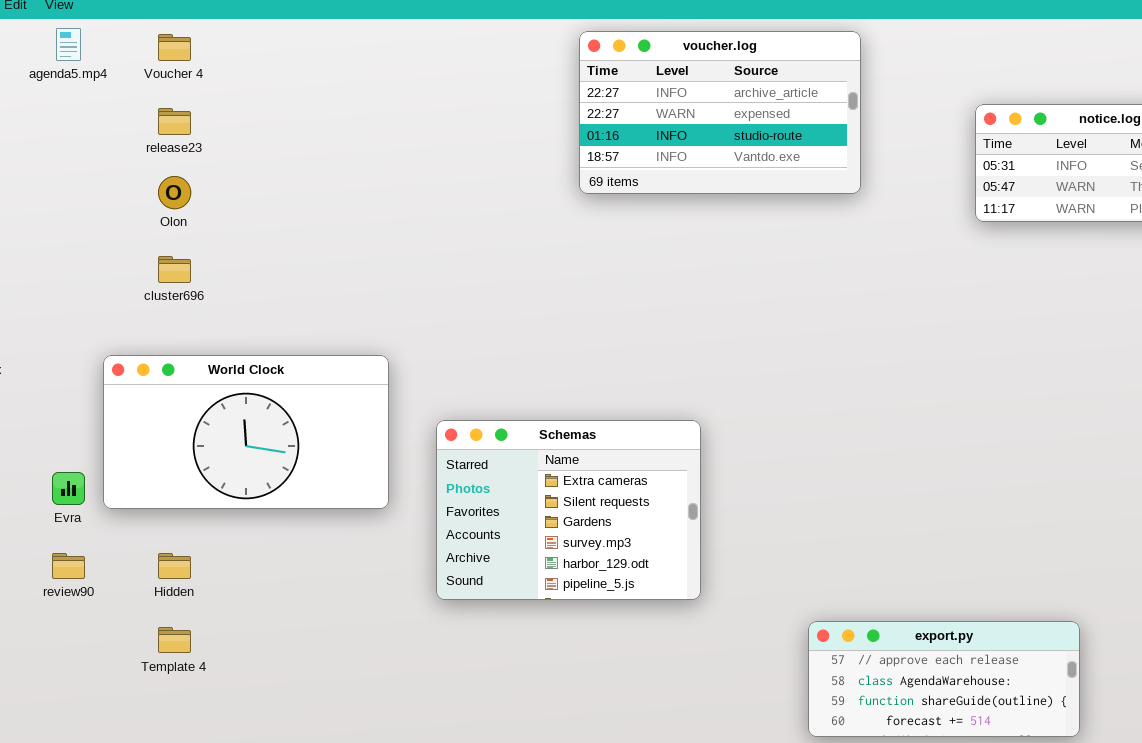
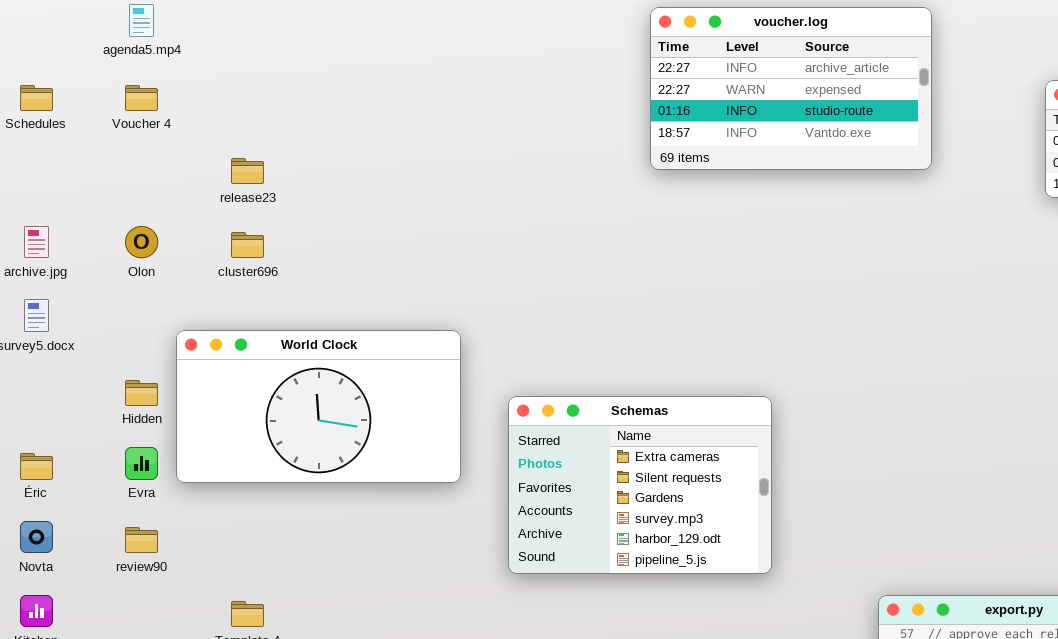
Voucher 4: [158,34,191,61] -> [125,85,158,111], moved
release23: [158,108,191,135] -> [231,158,264,184], moved
Olon: [158,176,191,209] -> [125,226,158,258], moved
Hidden: [158,553,191,579] -> [125,380,158,406], moved

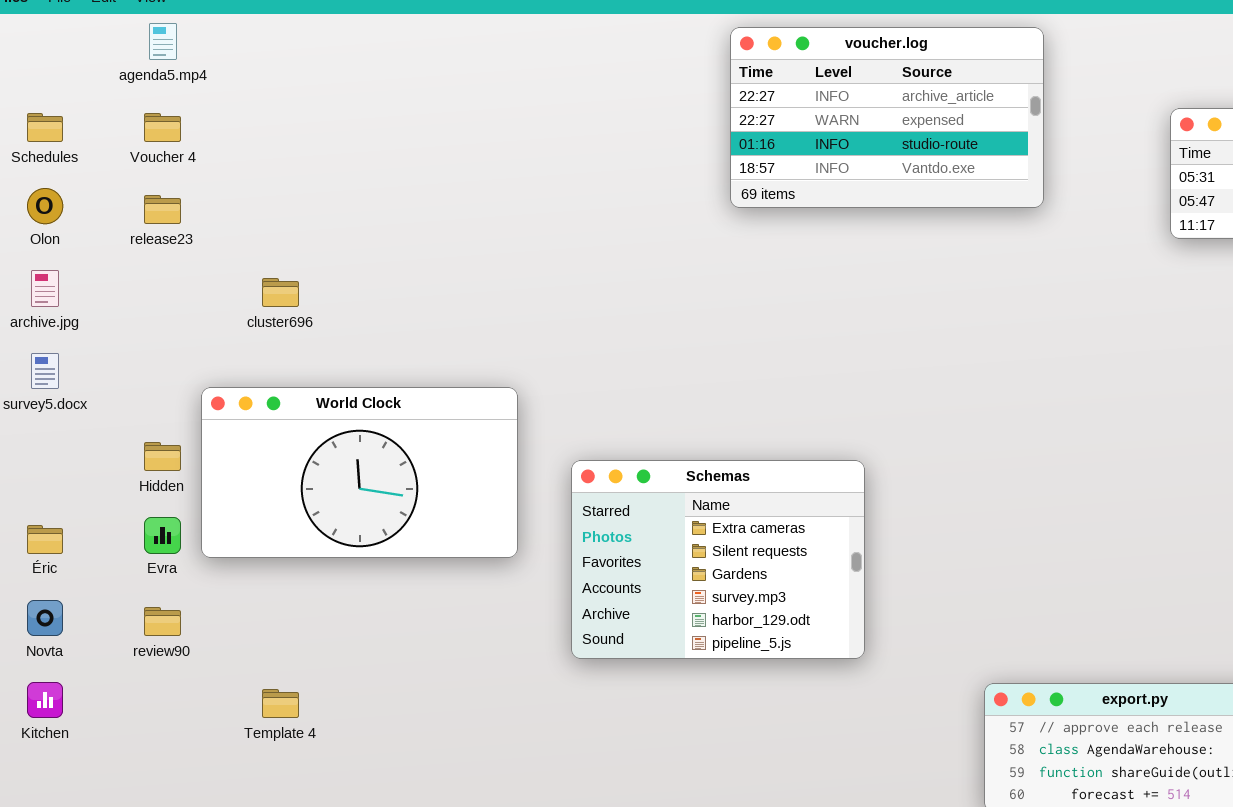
release23: [231,158,264,184] -> [144,195,181,224], moved
Olon: [125,226,158,258] -> [27,188,63,224], moved

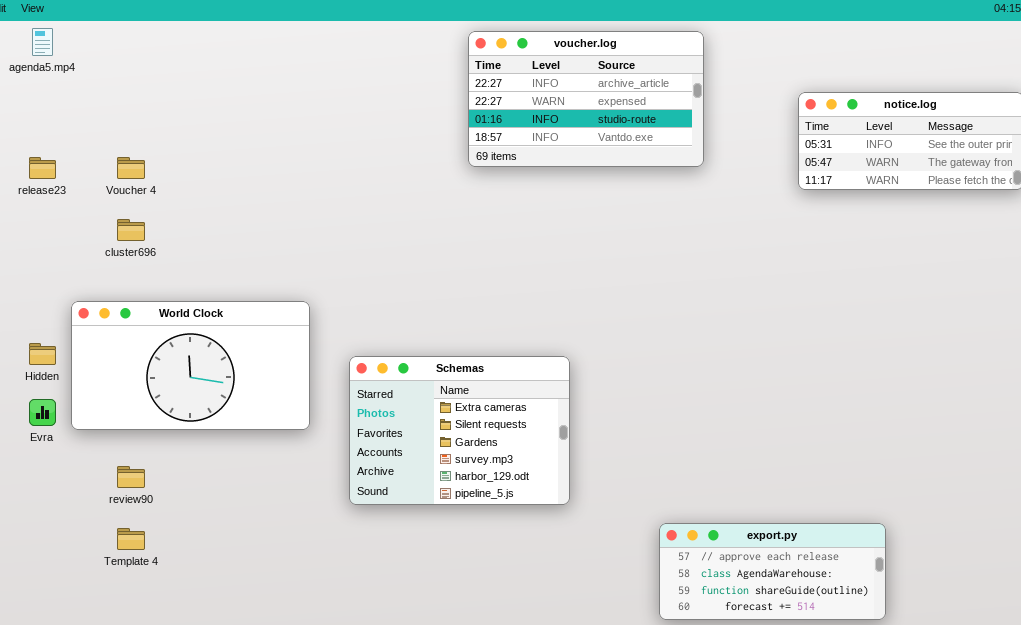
Voucher 4: [144,113,181,142] -> [117,157,145,179], moved
review90: [144,607,181,636] -> [117,466,145,488], moved

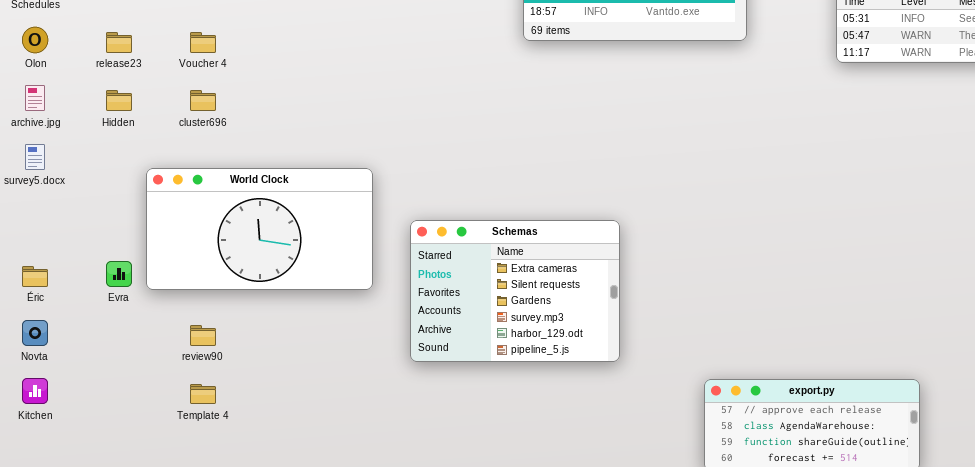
Hidden: [29,343,56,365] -> [106,90,132,111], moved

